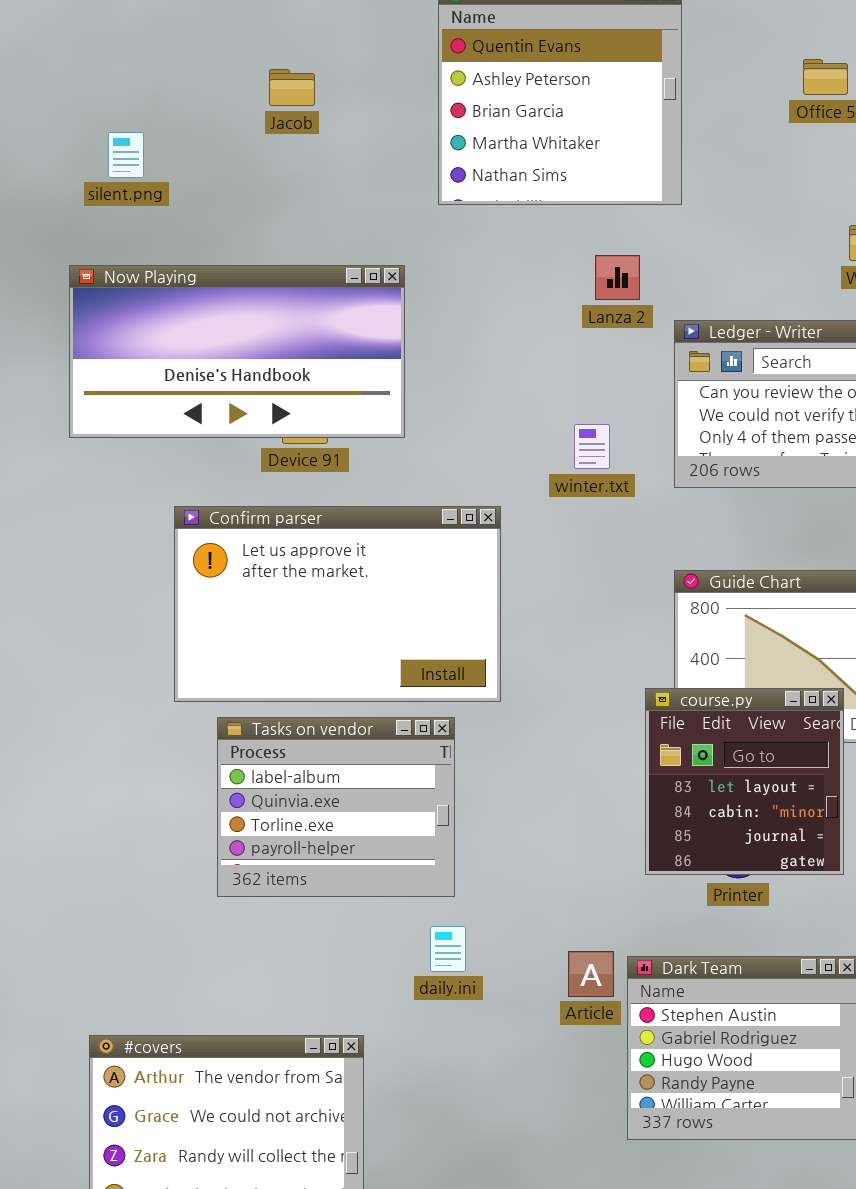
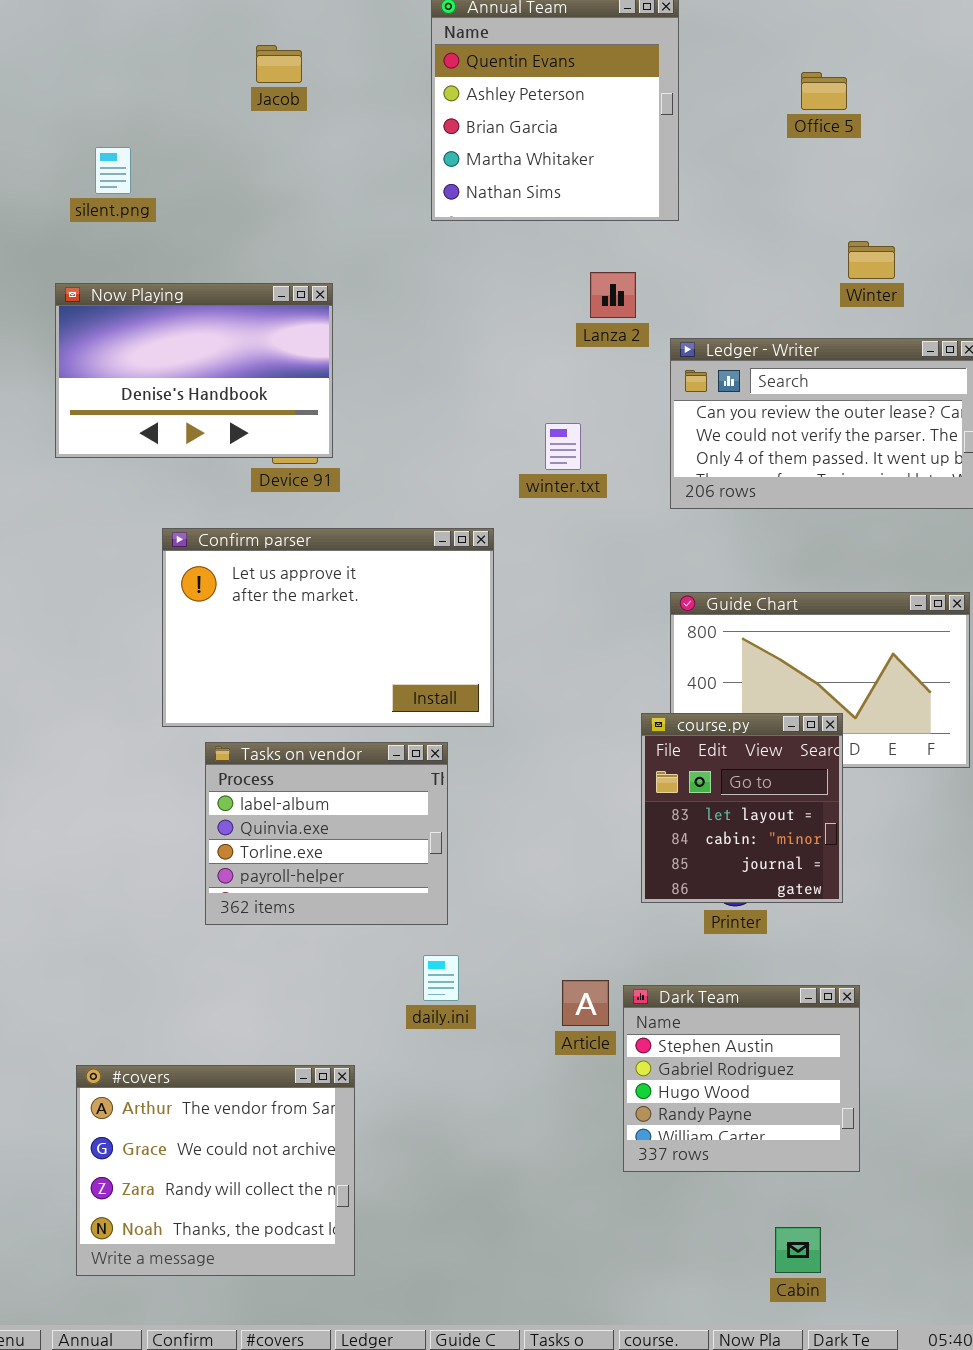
Jacob: [269,69,315,106] -> [256,45,302,83], moved
Now Playing: [69,265,405,438] -> [55,283,333,458], resized
winter.txt: [574,424,610,469] -> [545,423,581,470], moved

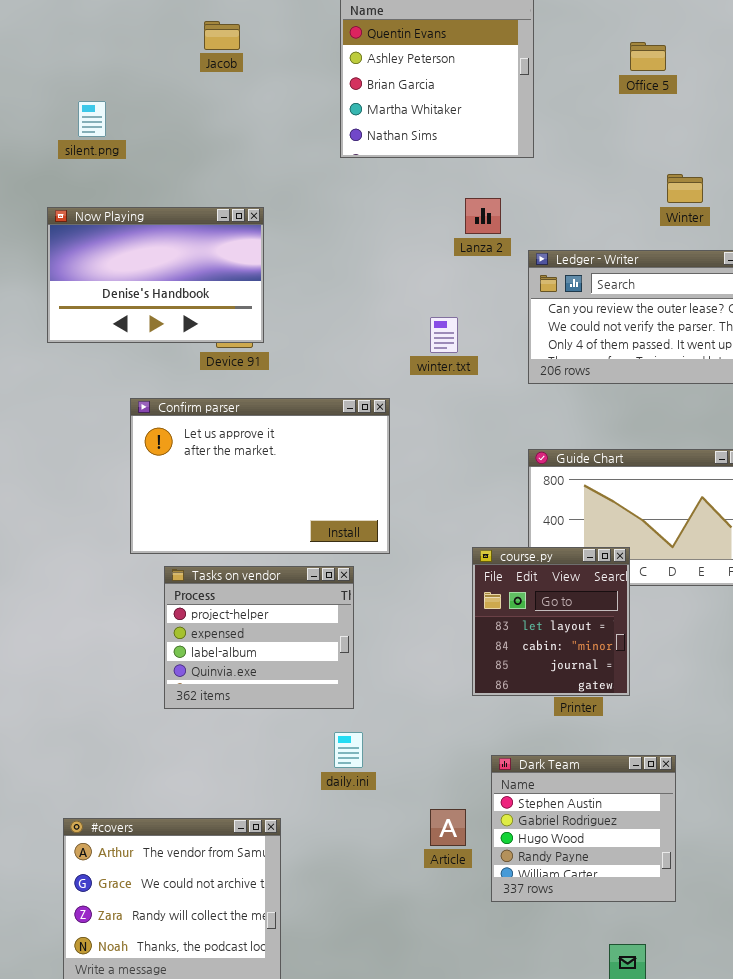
course.py: [641,713,843,903] -> [472,547,630,696], moved
Tasks on vendor: [205,742,448,925] -> [164,566,354,709], scrolled up 2 rows
Article: [562,980,609,1026] -> [430,809,466,846], moved

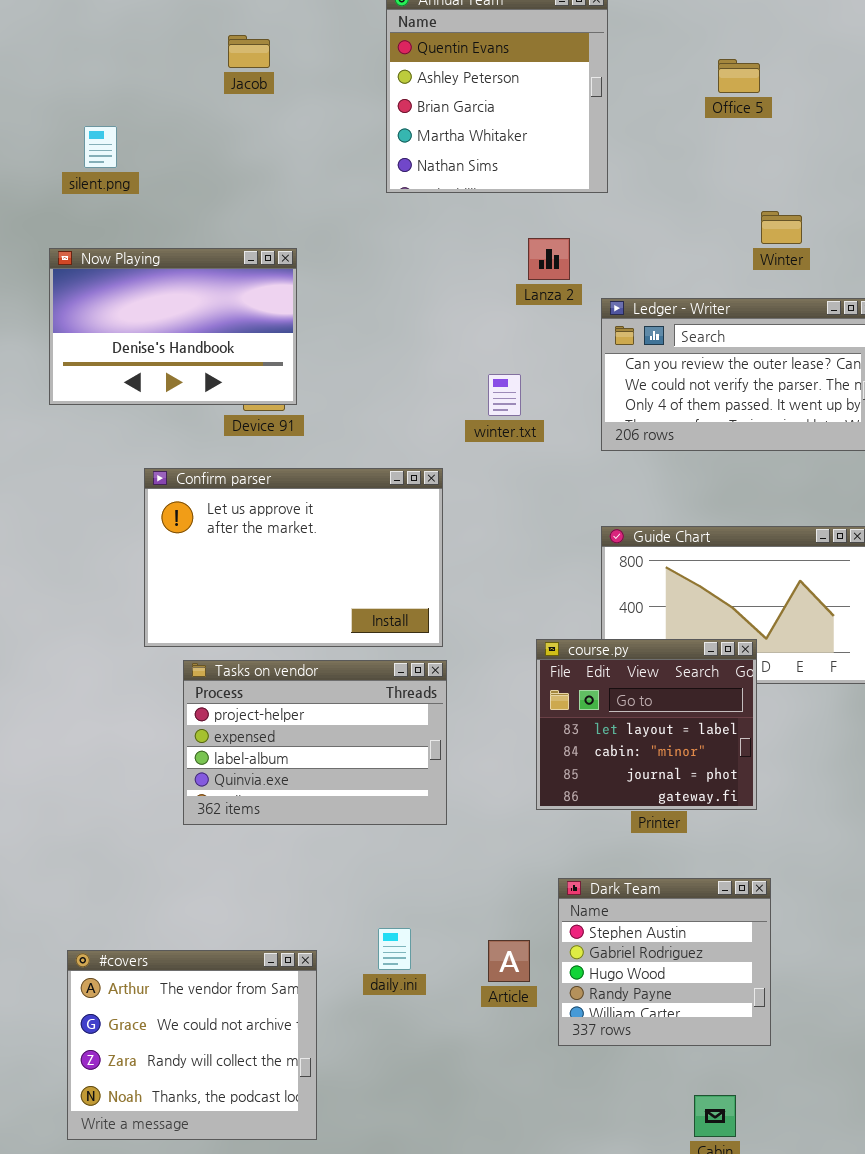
course.py: [472,547,630,696] -> [536,639,757,810], resized
Tasks on vendor: [164,566,354,709] -> [183,660,447,825], resized
daily.ini: [334,732,363,768] -> [378,928,411,970], moved

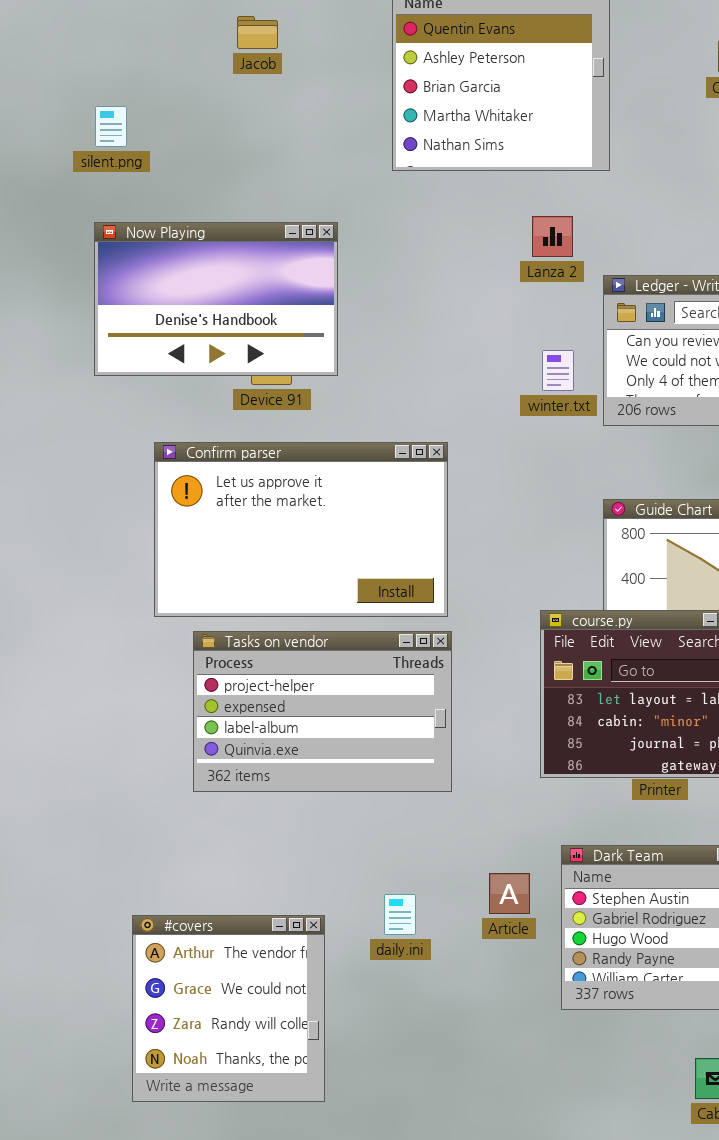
Now Playing: [49,248,297,405] -> [94,222,338,376], moved
winter.txt: [488,374,521,416] -> [542,350,574,391], moved
Article: [488,940,530,982] -> [489,873,530,914], moved
#covers: [67,950,317,1140] -> [132,915,325,1102], resized

